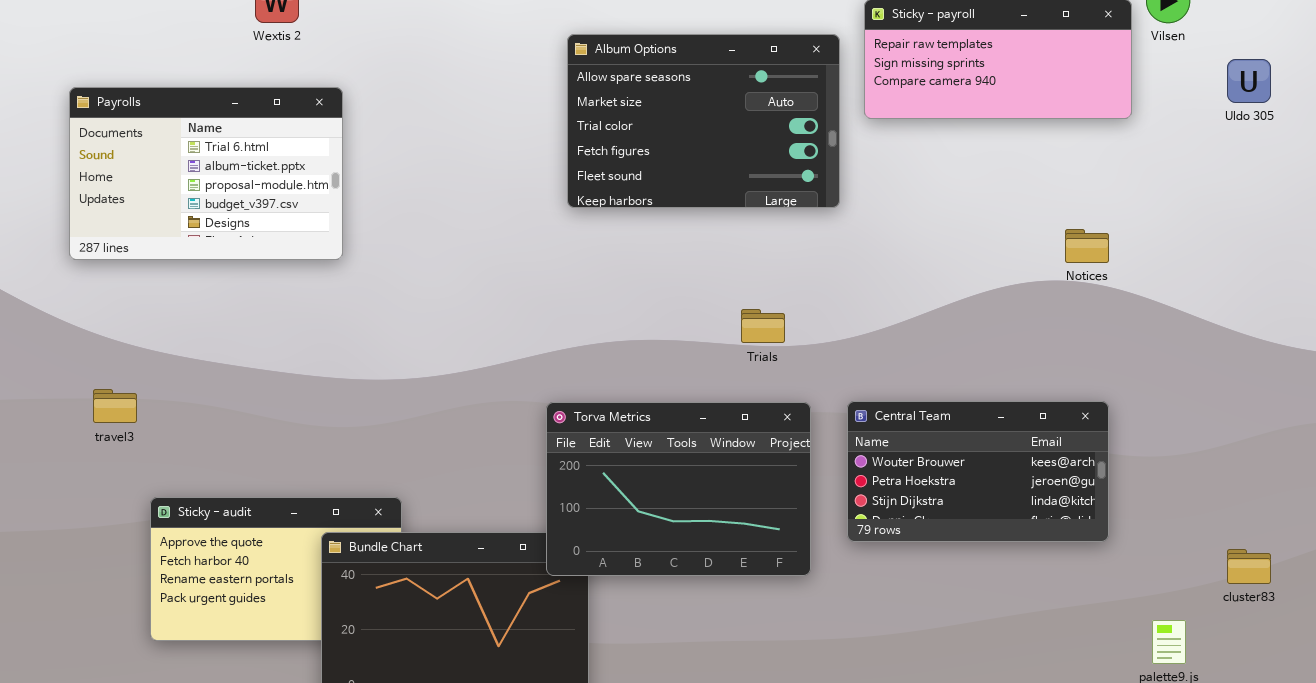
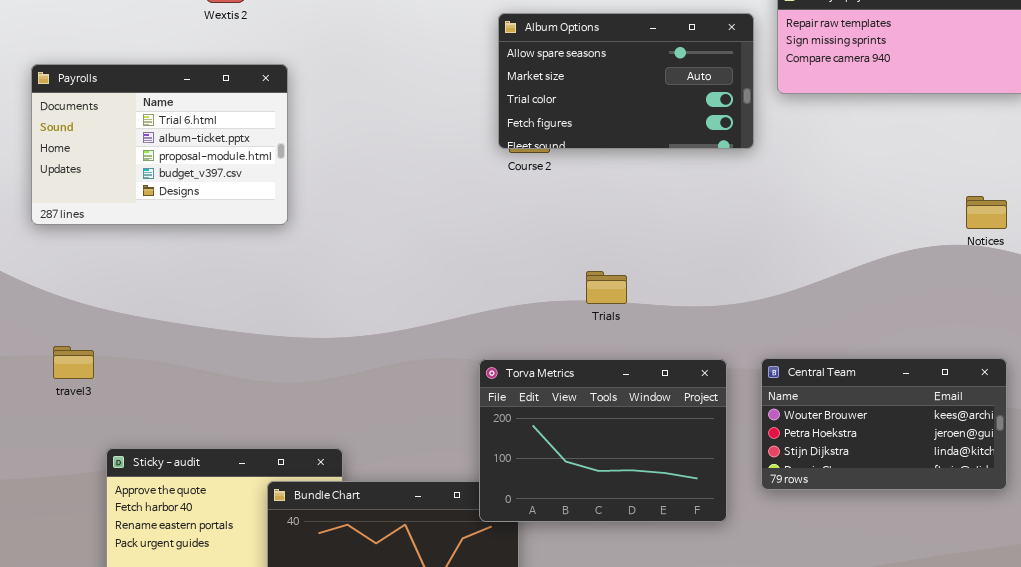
Album Options: [567,34,840,208] -> [498,13,754,149], resized
Trials: [741,309,785,343] -> [586,271,627,304], moved

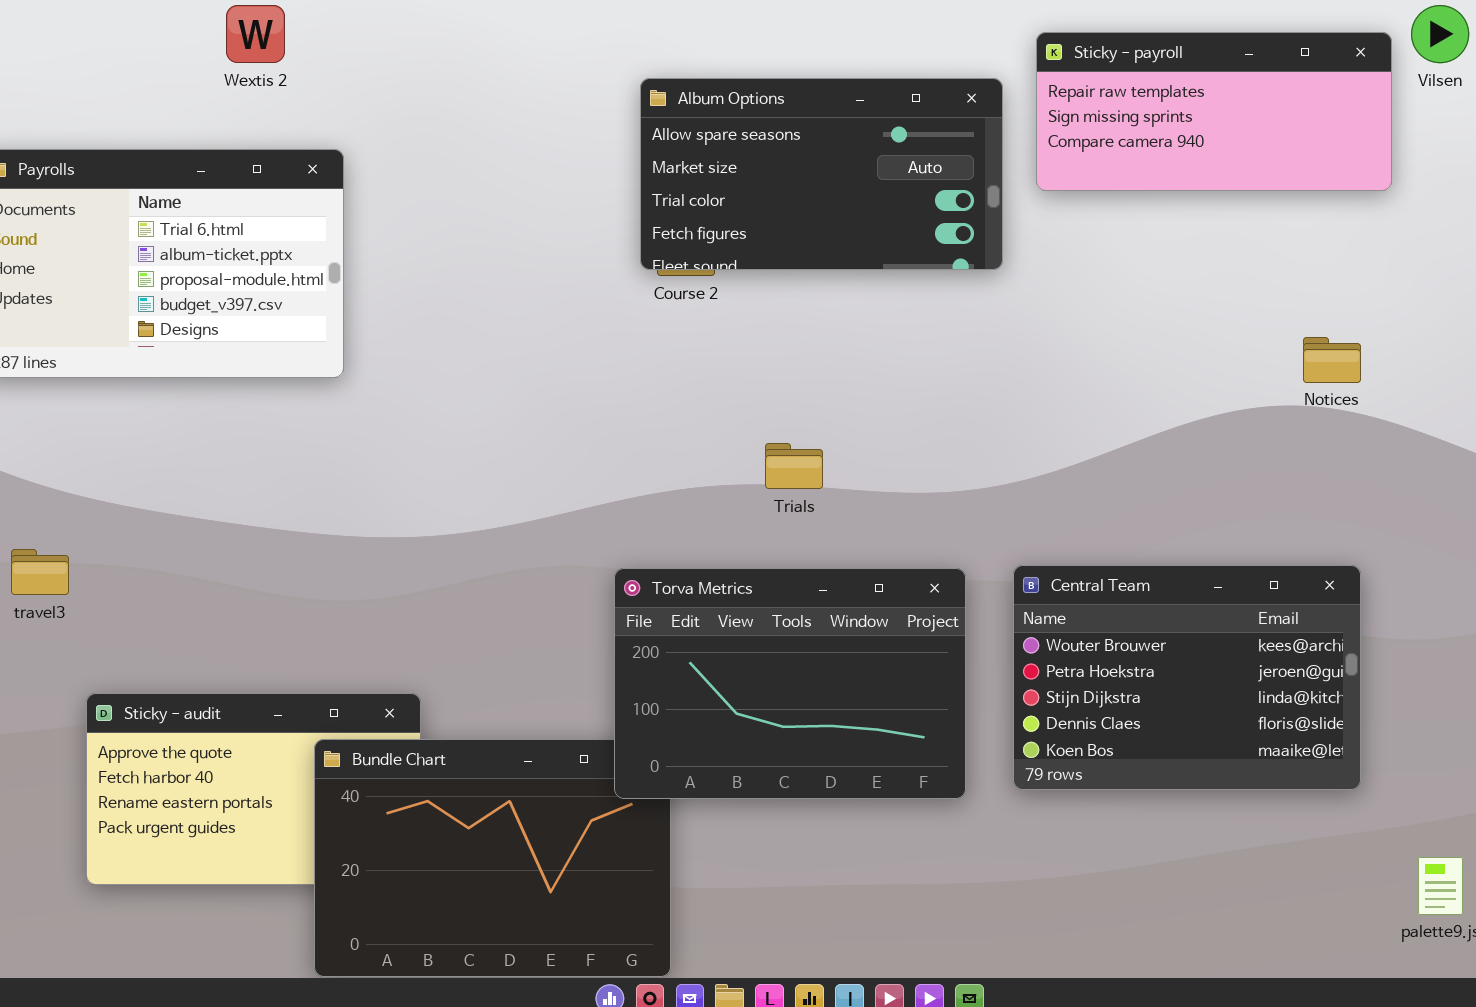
Central Team: [761,358,1007,490] -> [1013,565,1361,790], resized

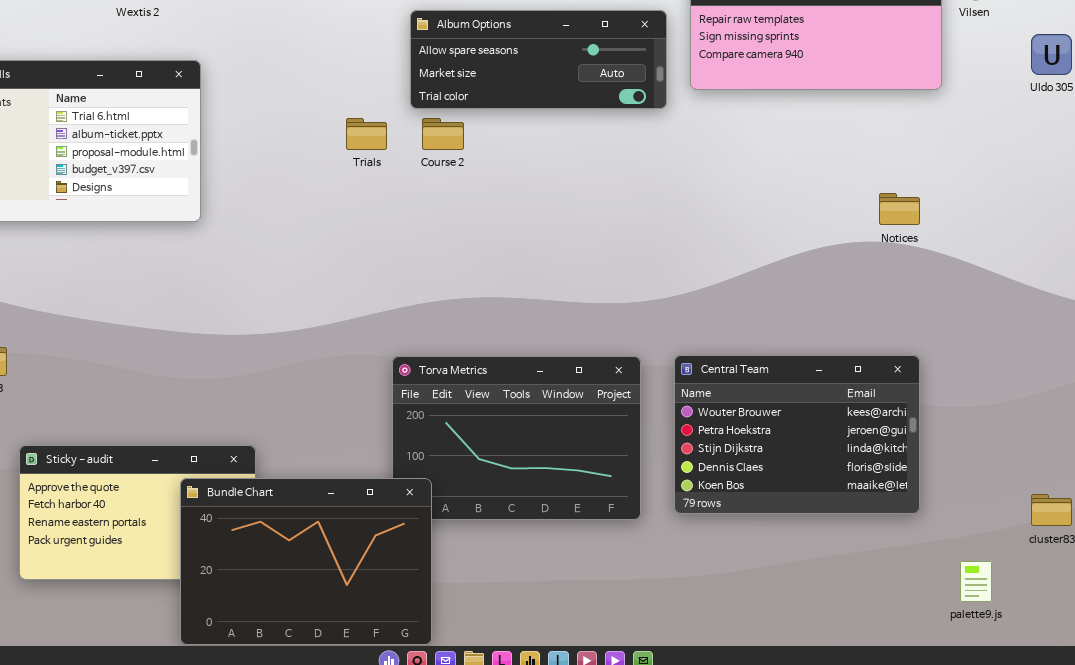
Album Options: [640,78,1003,270] -> [410,10,667,109], resized
Trials: [765,443,823,489] -> [346,118,387,150], moved
Bundle Chart: [314,739,671,977] -> [180,478,432,645], raised

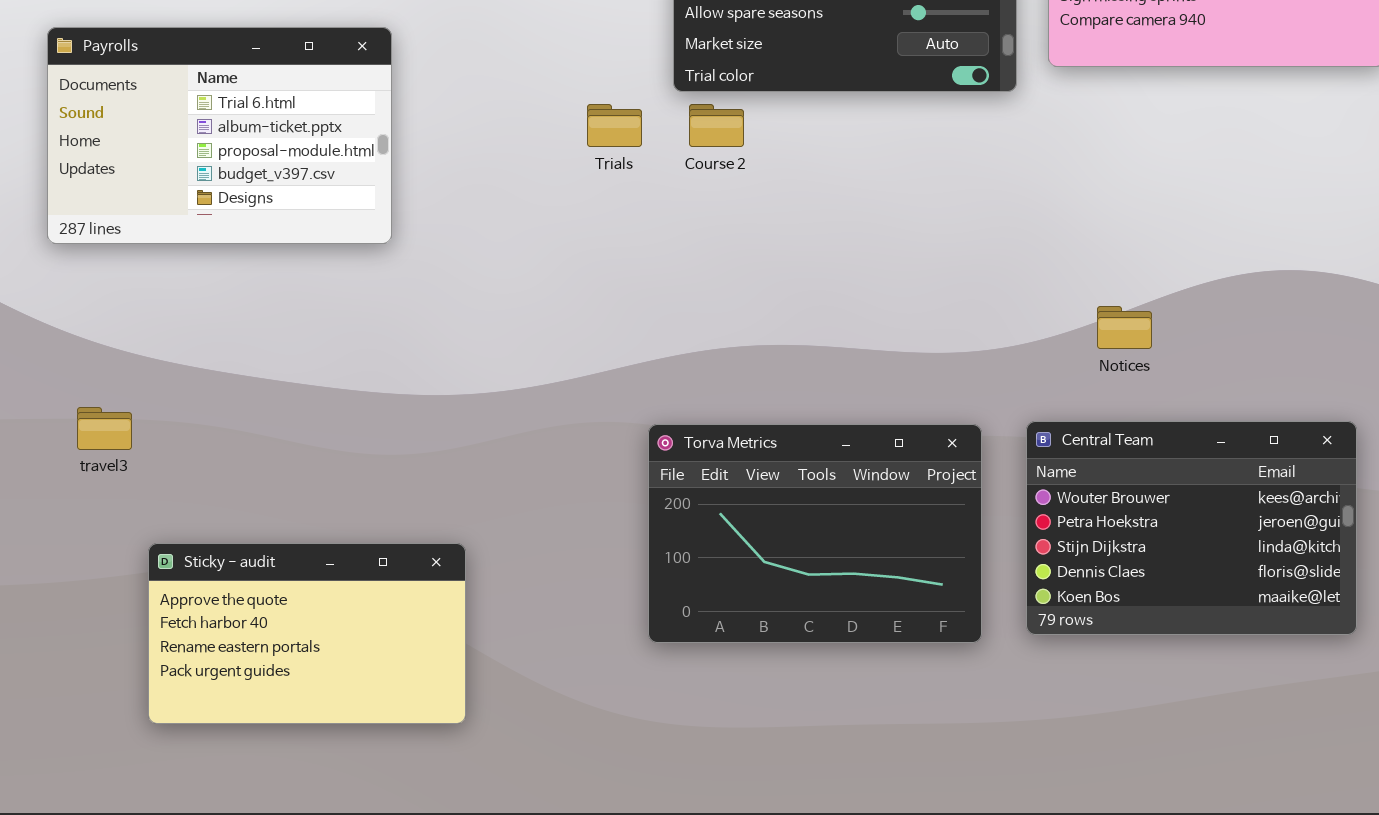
Notices: [879,193,920,225] -> [1097,306,1152,349], moved
Bundle Chart: [180,478,432,645] -> none, closed

